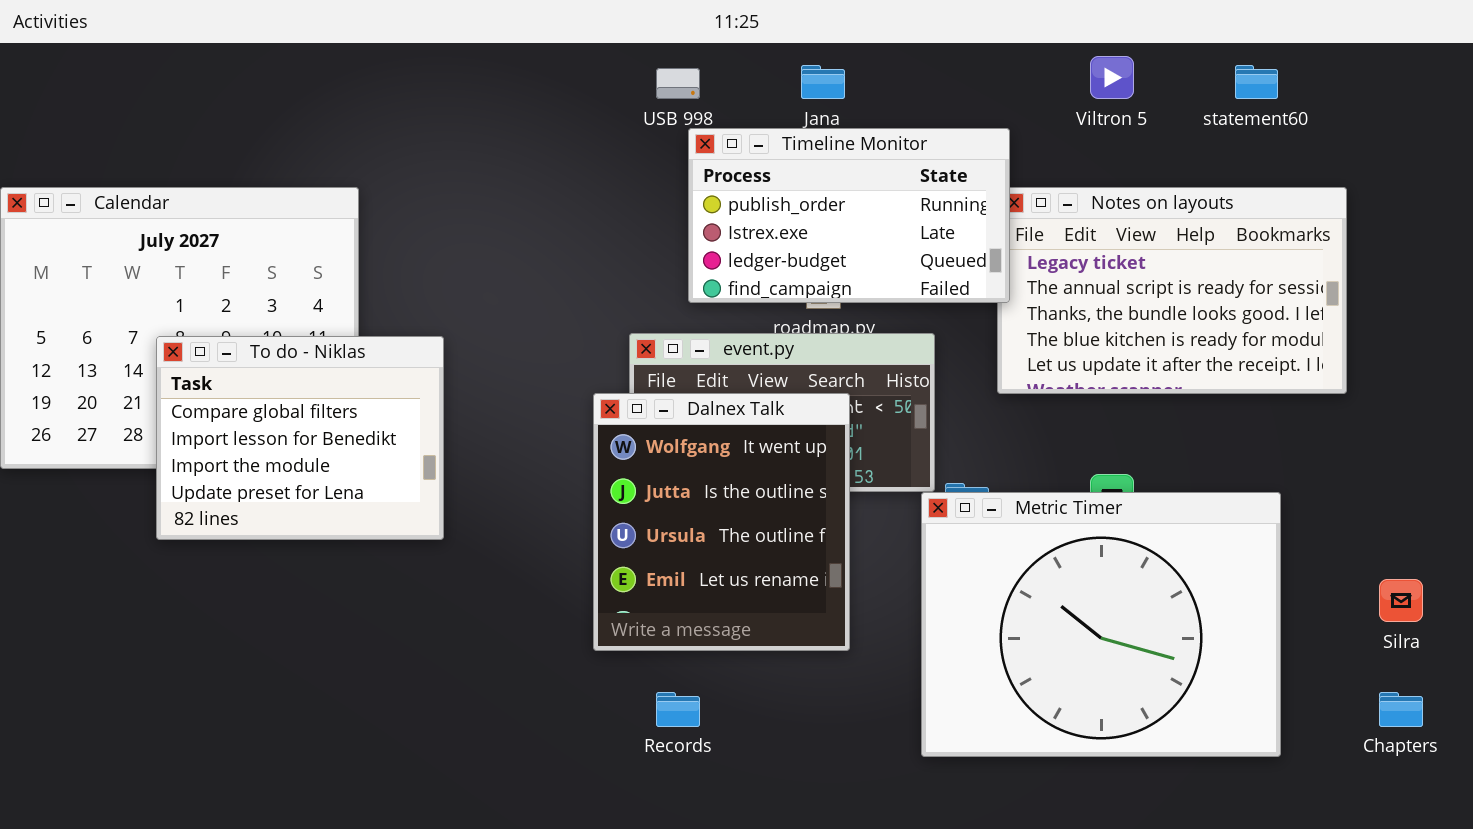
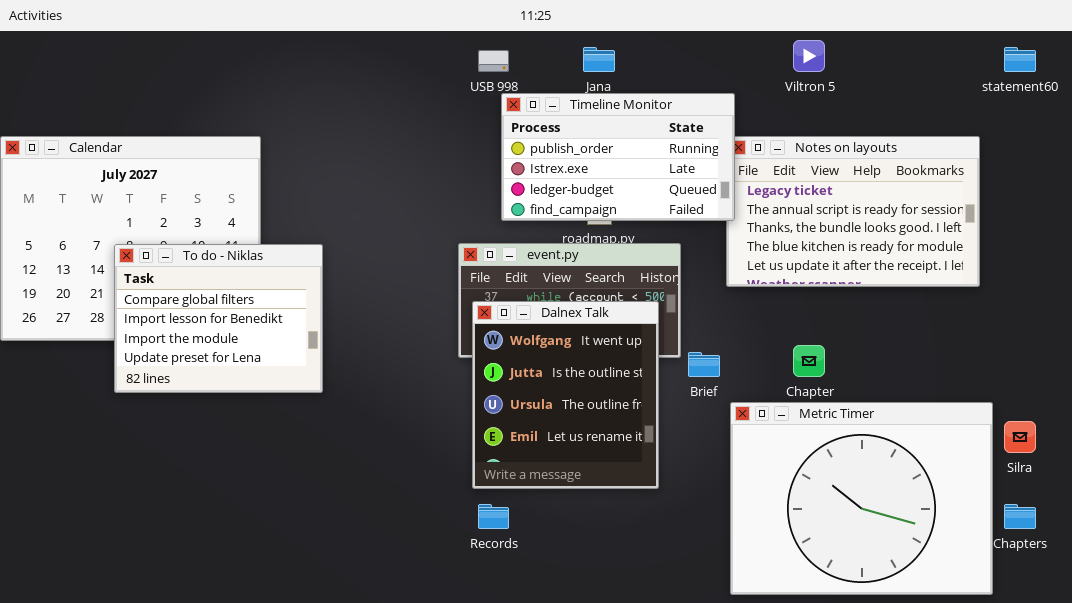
statement60: [1235,65,1278,99] -> [1004,47,1036,72], moved
Dalnex Talk: [593,393,850,651] -> [472,301,659,489], moved
Metric Timer: [921,492,1281,757] -> [730,402,993,595], moved

